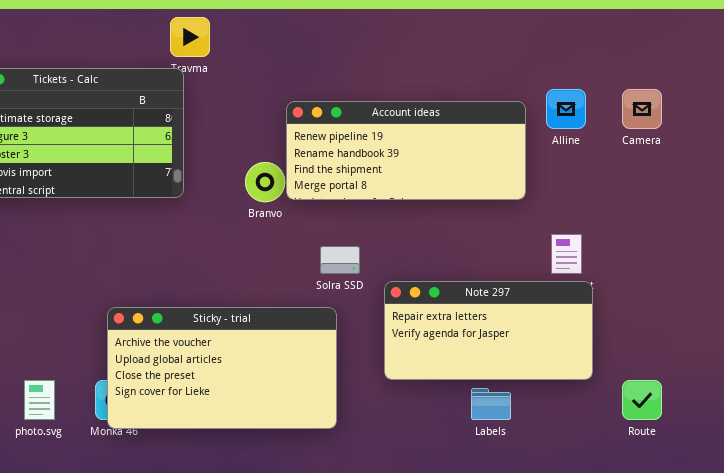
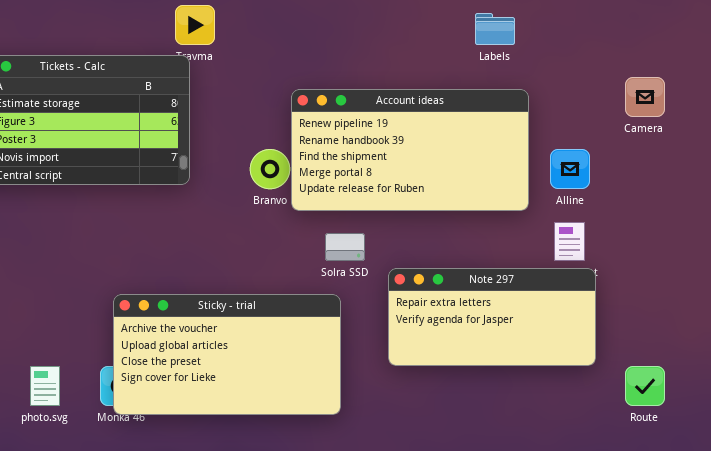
Alline: [546,89,586,129] -> [550,149,590,189], moved
Account ideas: [286,101,526,200] -> [291,89,529,211], resized
Labels: [471,388,511,420] -> [475,13,515,45], moved

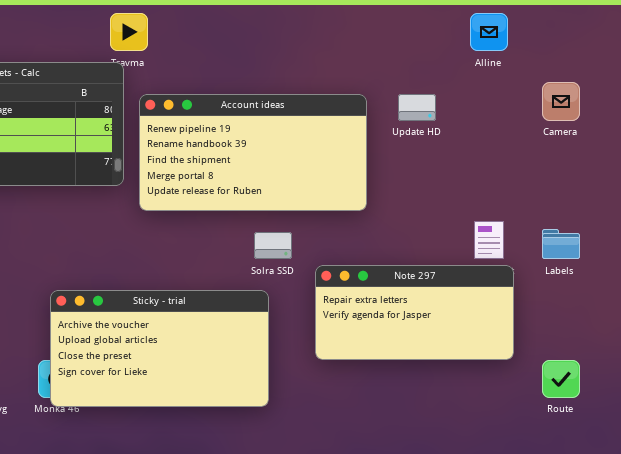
Labels: [475,13,515,45] -> [542,229,580,259], moved
Account ideas: [291,89,529,211] -> [139,94,367,211], moved
Alline: [550,149,590,189] -> [470,13,508,51], moved

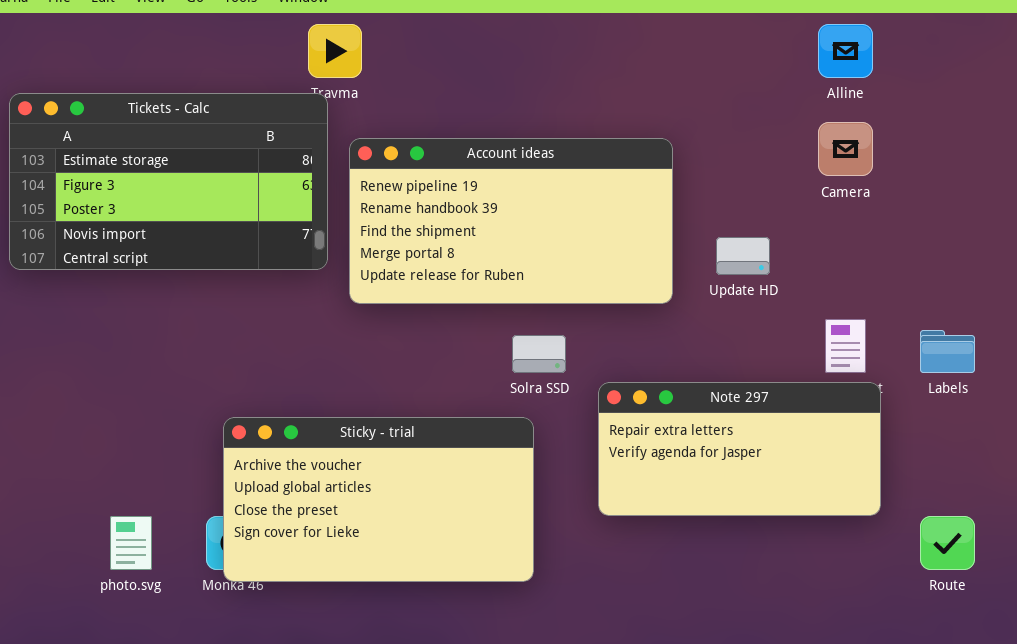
Camera: [542,82,580,121] -> [818,122,873,176], moved
Update HD: [398,94,436,121] -> [716,237,770,275], moved

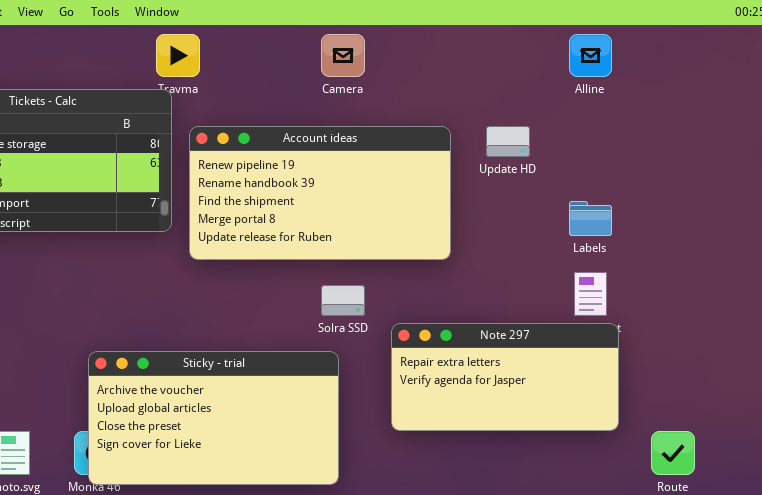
Camera: [818,122,873,176] -> [321,34,365,77], moved
Update HD: [716,237,770,275] -> [486,126,530,157], moved
Labels: [920,330,975,373] -> [569,201,612,236], moved

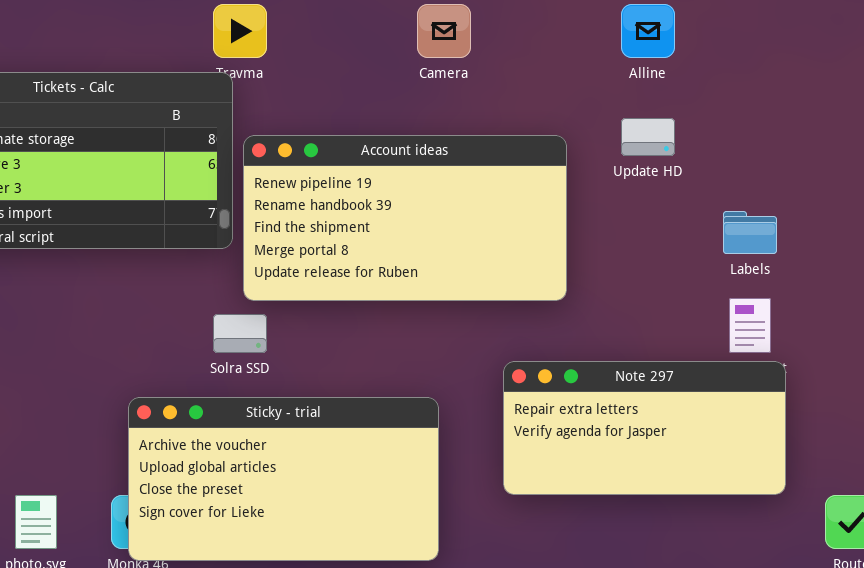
Alline: [569,34,612,77] -> [621,4,675,58], moved
Account ideas: [189,126,451,260] -> [243,135,567,301], moved
Solra SSD: [321,285,365,316] -> [213,314,267,353], moved

